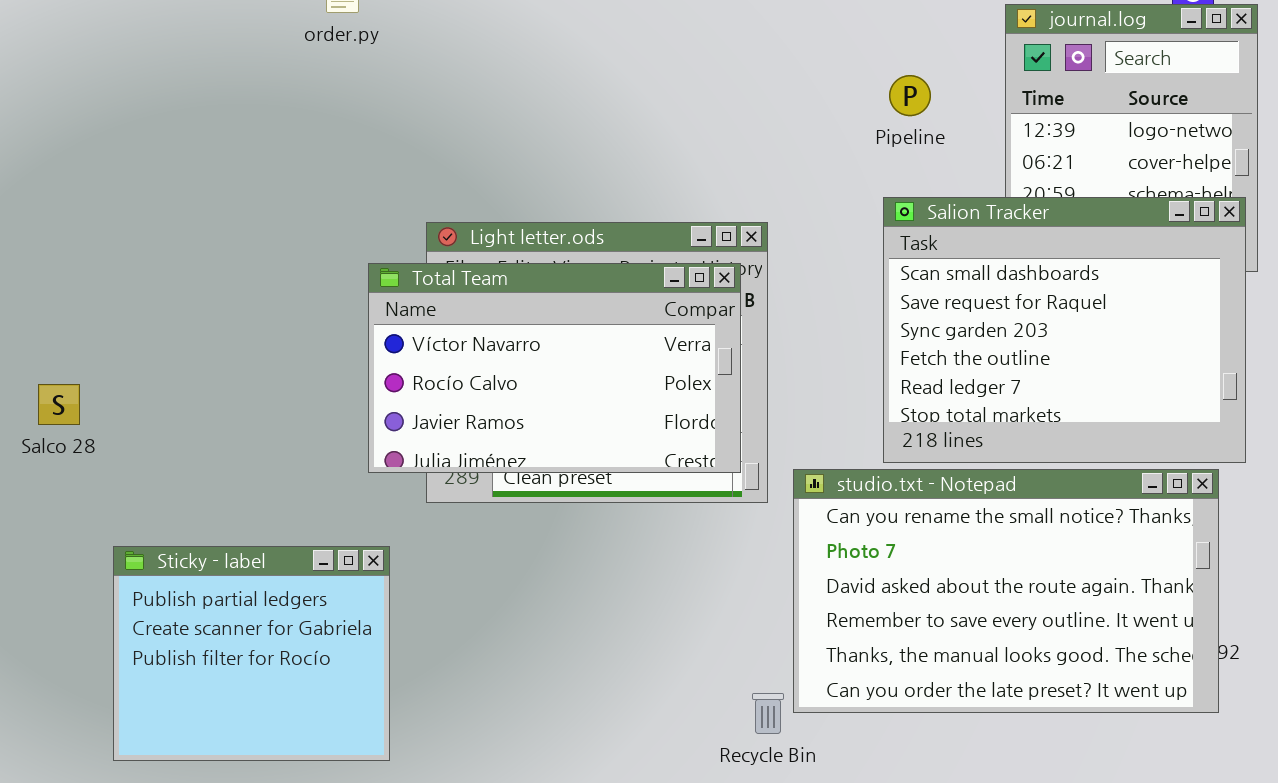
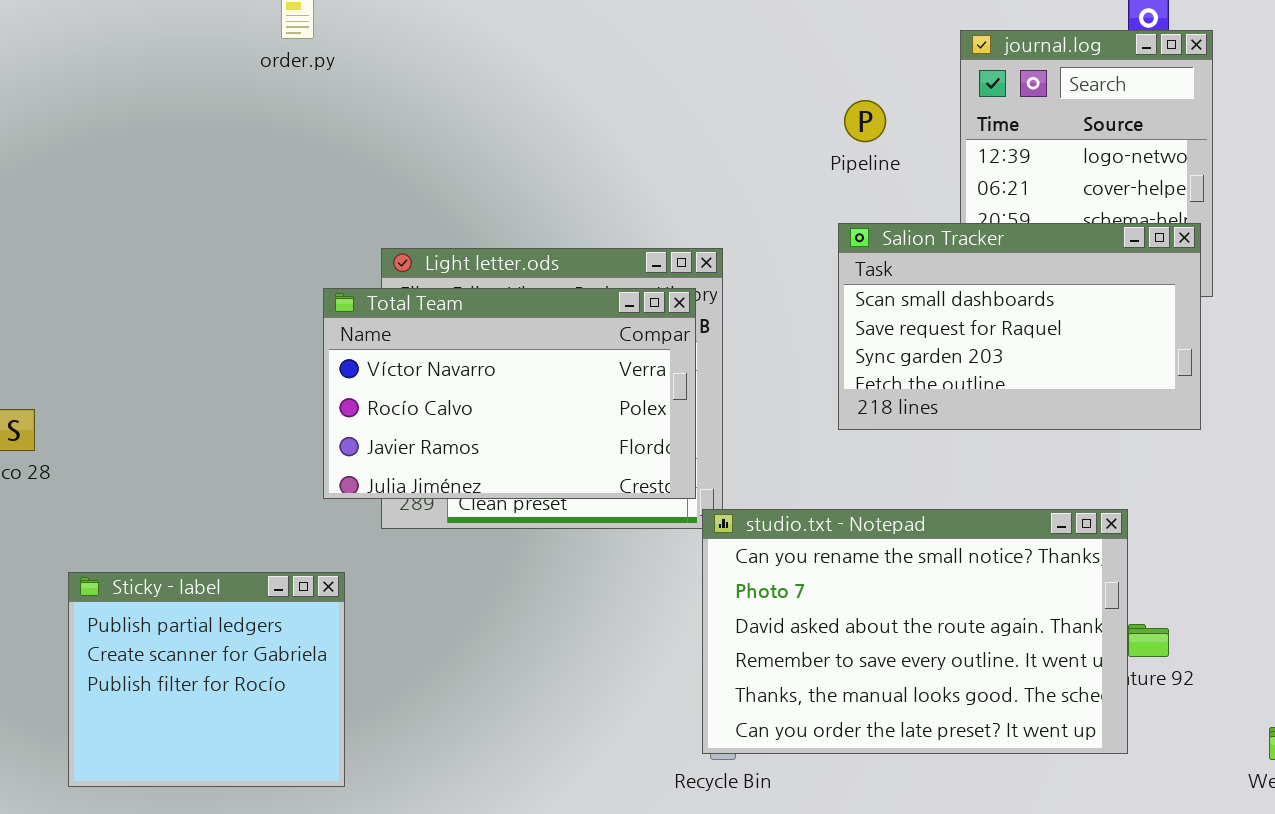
Salion Tracker: [883,197,1246,463] -> [838,223,1201,430], resized
studio.txt - Notepad: [793,469,1219,713] -> [702,509,1128,754], moved

